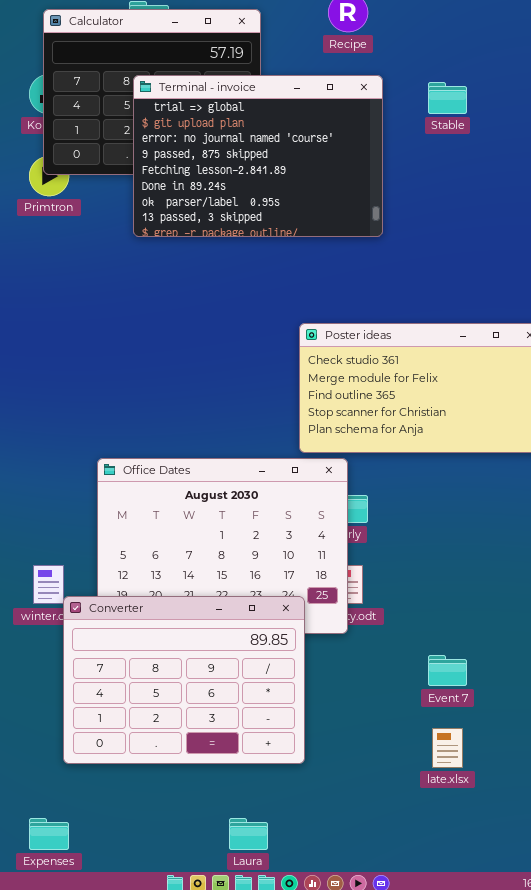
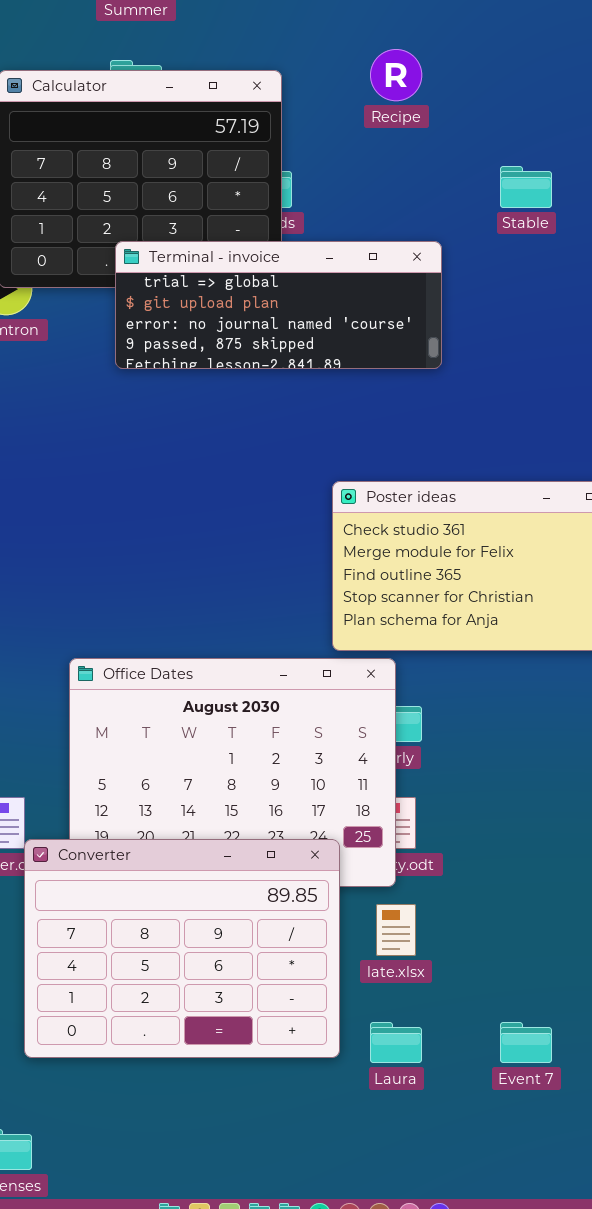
Terminal - invoice: [133,75,383,237] -> [115,241,442,369], resized
Event 7: [428,655,467,686] -> [500,1022,552,1063], moved
late.xlsx: [432,728,463,768] -> [376,904,416,956], moved
Laura: [229,818,268,850] -> [370,1022,422,1063], moved

